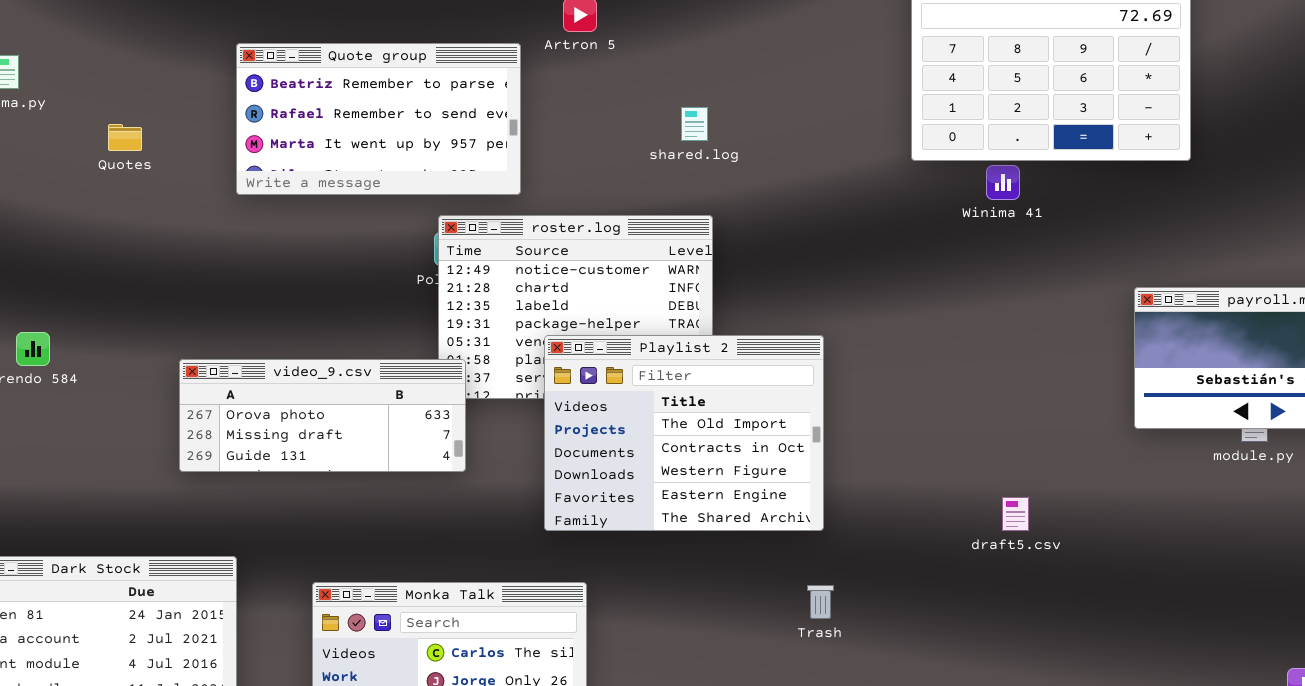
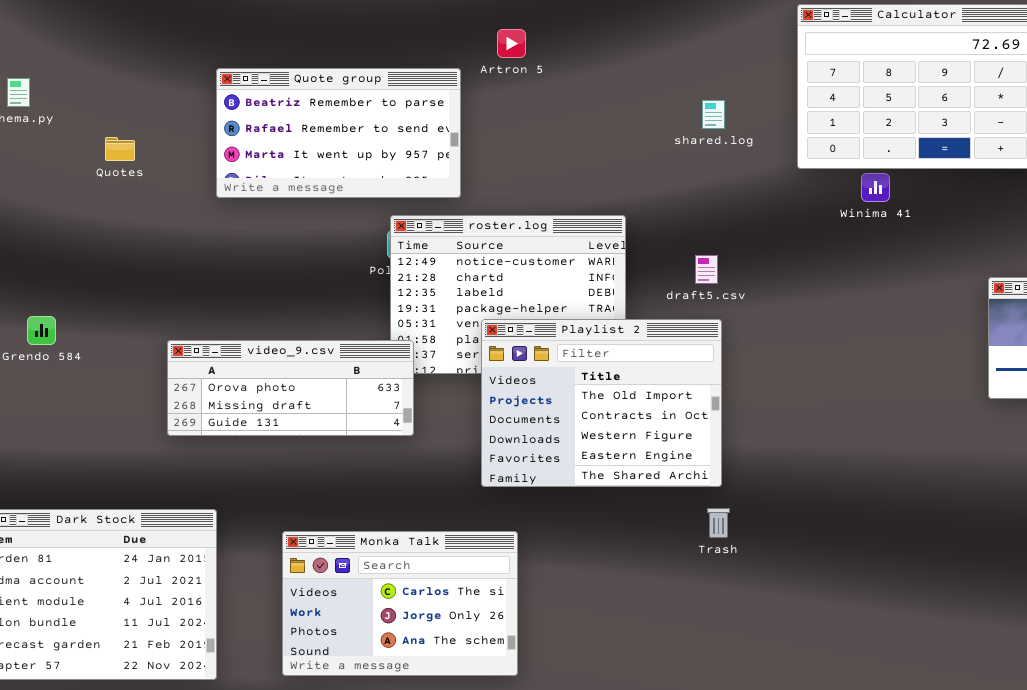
shared.log: [681,107,708,141] -> [702,100,725,129], moved
draft5.csv: [1002,497,1029,531] -> [695,255,718,284], moved
Trash: [807,585,834,619] -> [707,508,730,538], moved

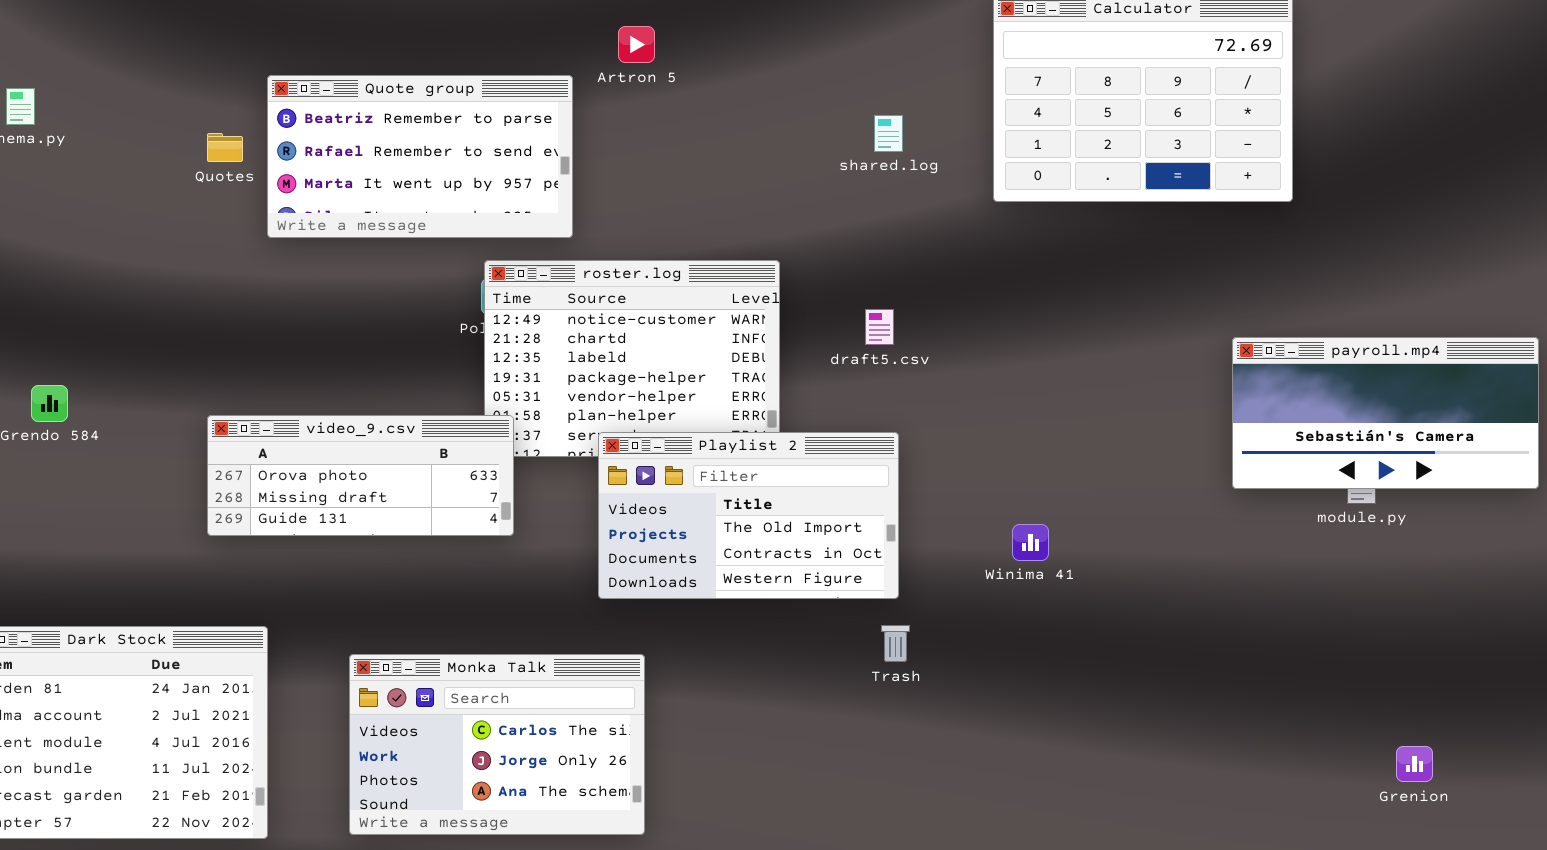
Quotes: [105,137,135,161] -> [207,133,243,162], moved
Winima 41: [861,173,890,202] -> [1012,524,1049,561], moved
Playlist 2: [481,319,722,487] -> [598,432,899,599], resized

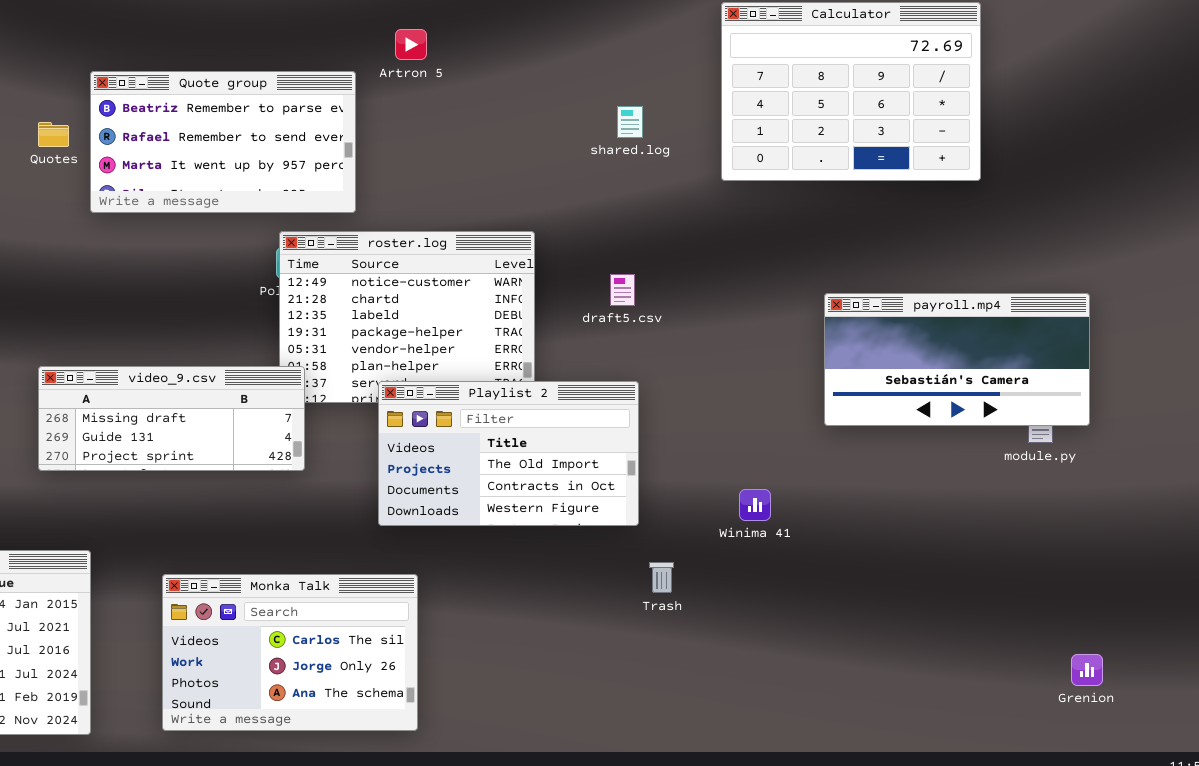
payroll.mp4: [1232,337,1539,489] -> [824,293,1090,426], moved
video_9.csv: [207,415,514,536] -> [38,366,305,471], scrolled down 1 row
Winima 41: [1012,524,1049,561] -> [739,489,771,521], moved
Trash: [881,625,910,662] -> [649,562,674,593], moved

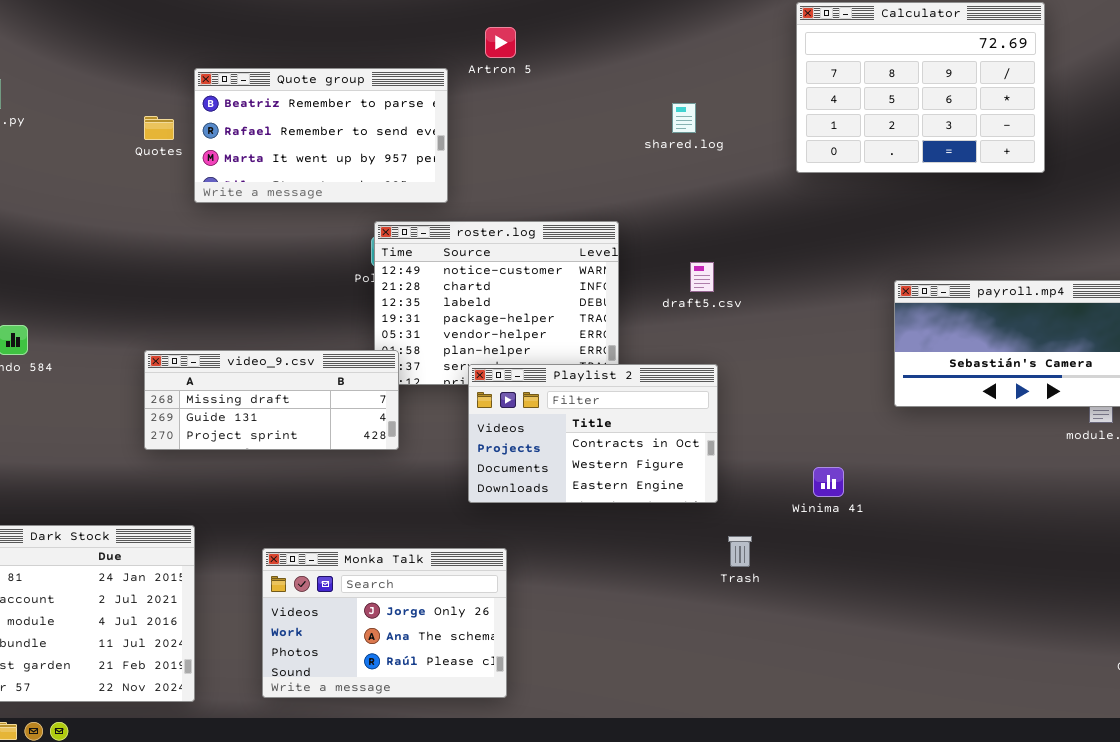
shared.log: [617,106,643,138] -> [672,103,696,133], moved
Playlist 2: [378,381,639,526] -> [468,364,718,503], scrolled down 1 row
Monka Talk: [162,574,418,731] -> [262,548,507,698], scrolled down 1 row

